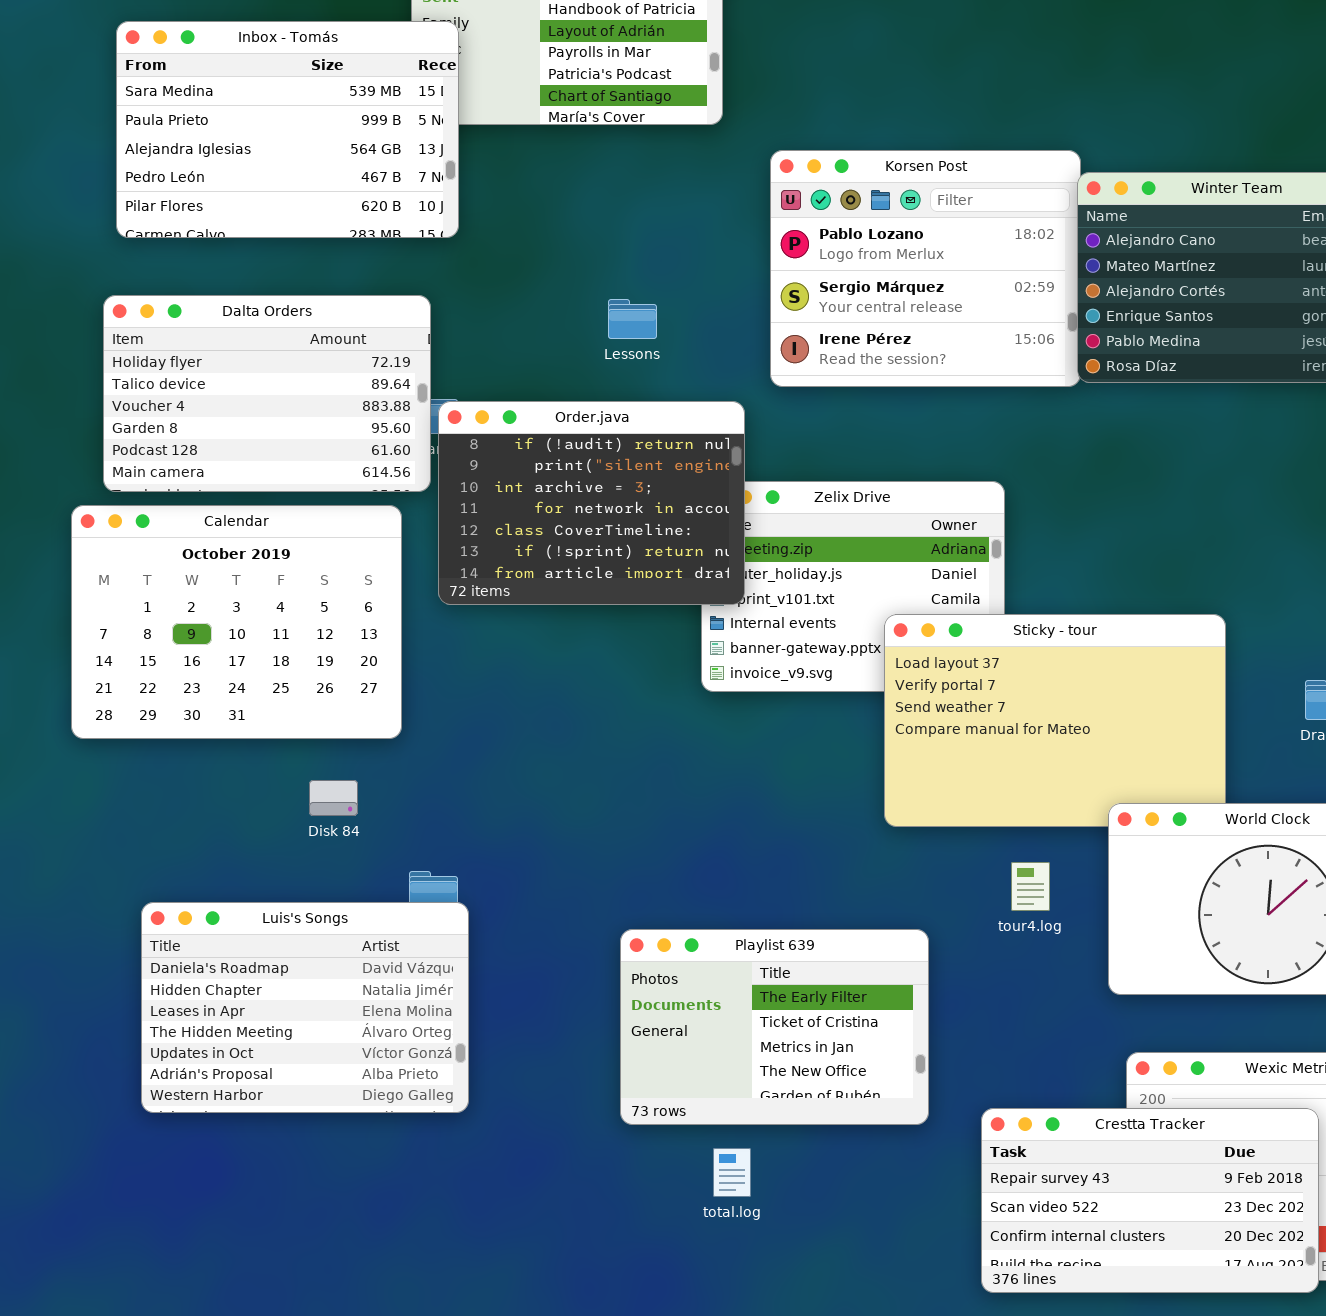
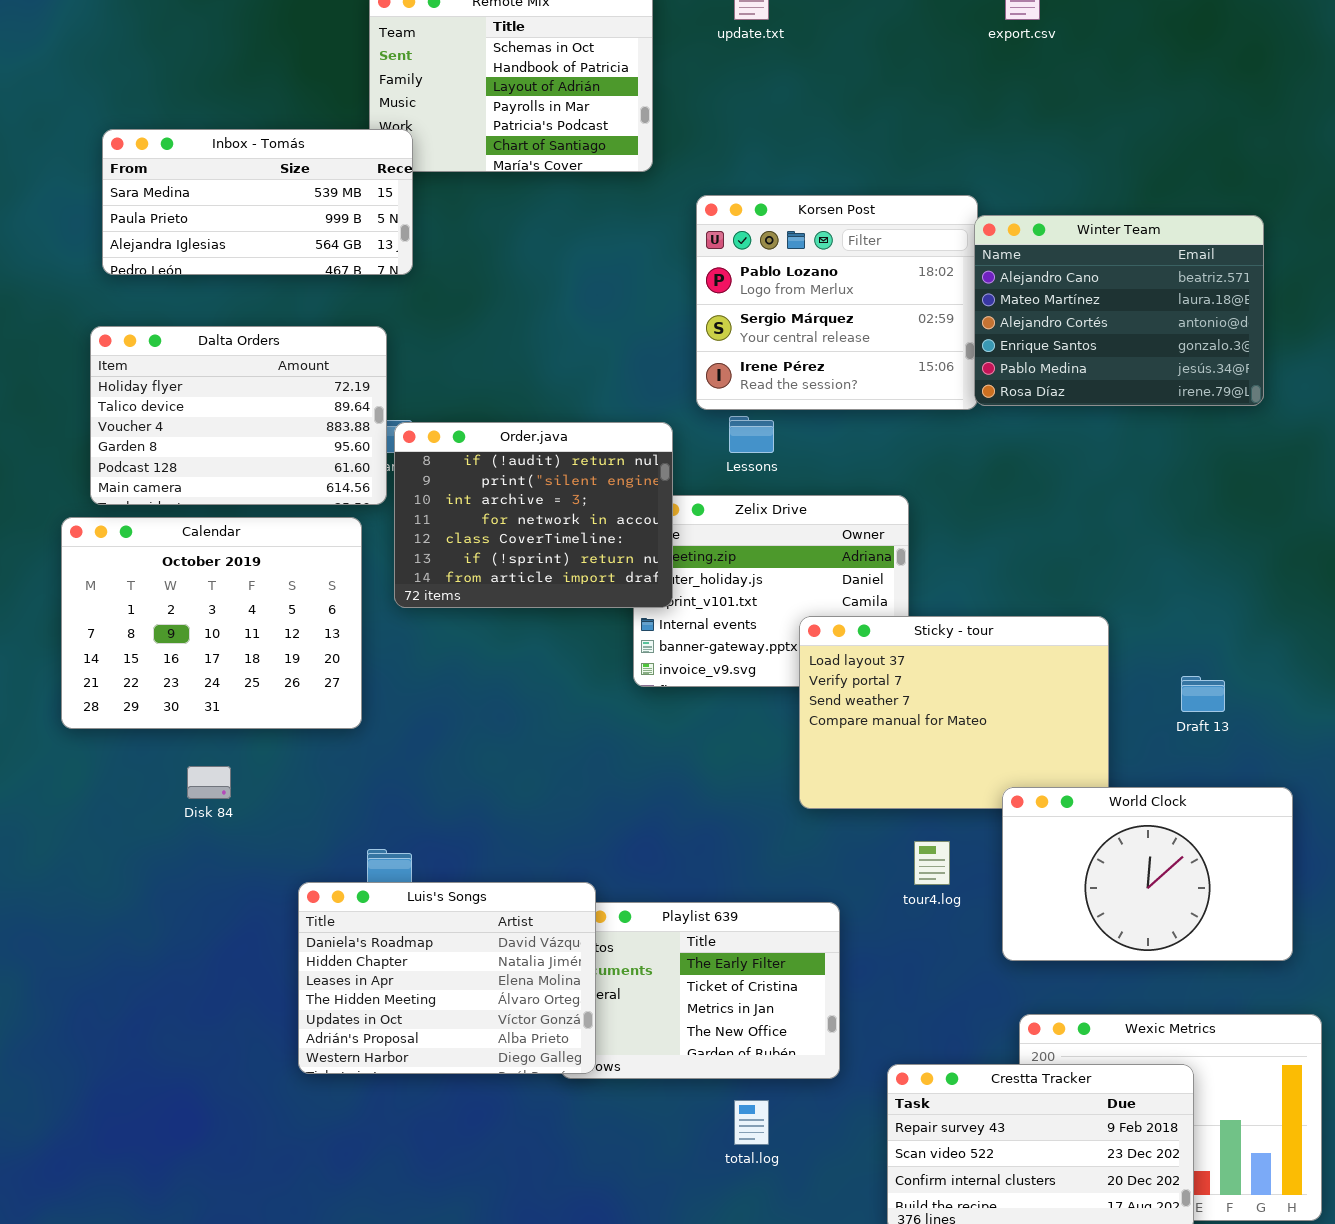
Inbox - Tomás: [116,21,459,238] -> [102,129,413,275], resized
Lessons: [608,299,657,339] -> [729,416,774,453], moved
Disk 84: [309,780,358,816] -> [187,766,231,799], moved
Luis's Songs: [141,902,469,1113] -> [298,882,596,1074], moved
total.log: [713,1148,751,1197] -> [734,1100,769,1145], moved

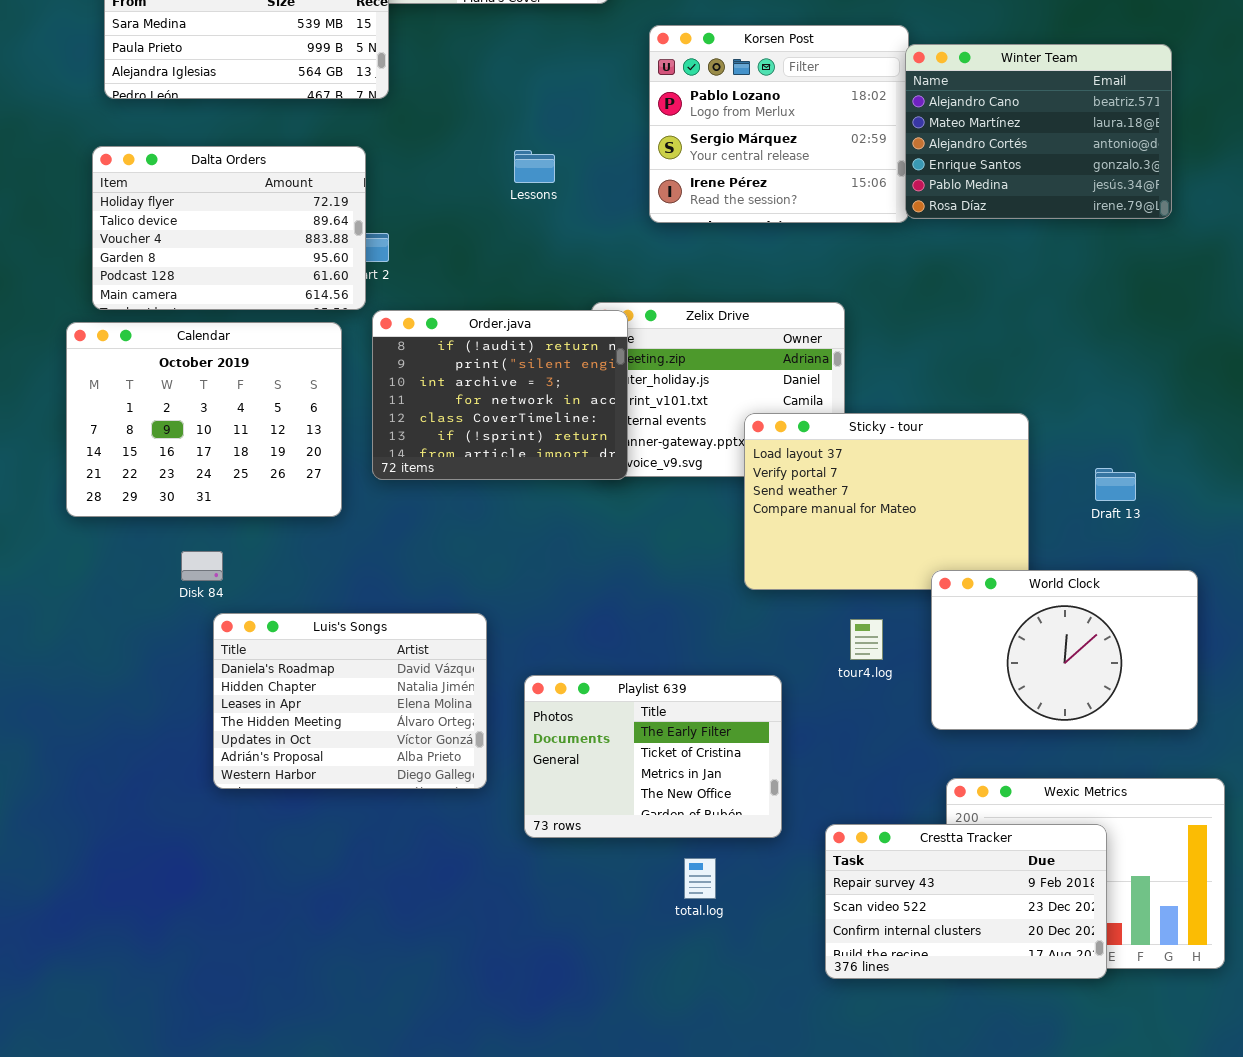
Lessons: [729,416,774,453] -> [514,150,555,183], moved
Order.java: [394,422,673,608] -> [372,310,628,480], moved
Luis's Songs: [298,882,596,1074] -> [213,613,487,789], moved

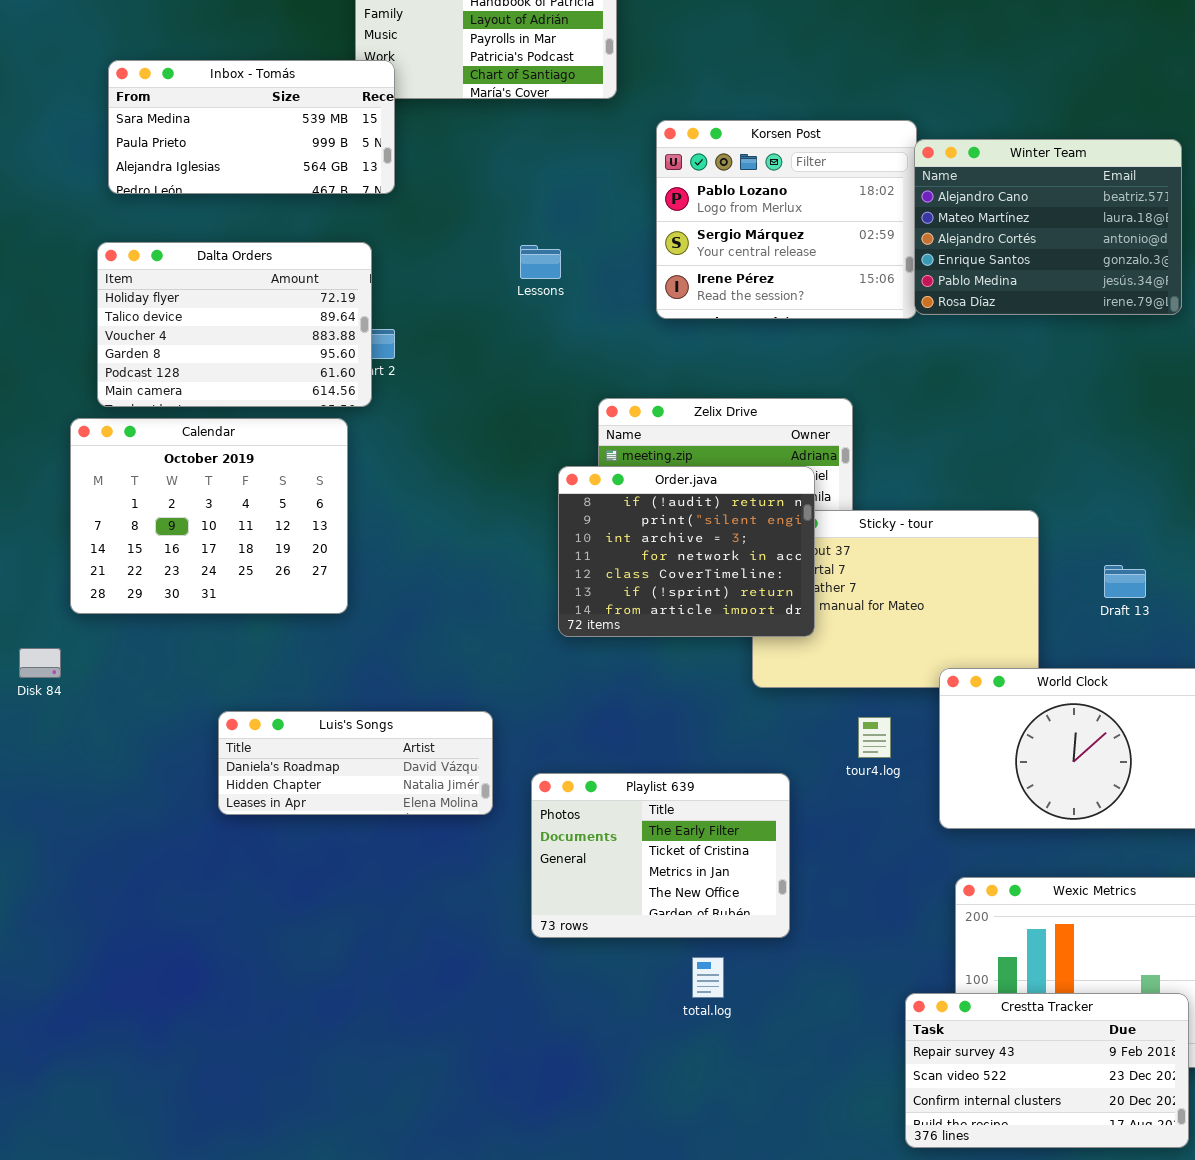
Order.java: [372,310,628,480] -> [558,466,815,637], moved
Disk 84: [181,551,223,581] -> [19,648,61,678], moved
Luis's Songs: [213,613,487,789] -> [218,711,493,815], resized
Crestta Tracker: [825,824,1107,979] -> [905,993,1189,1148], moved

